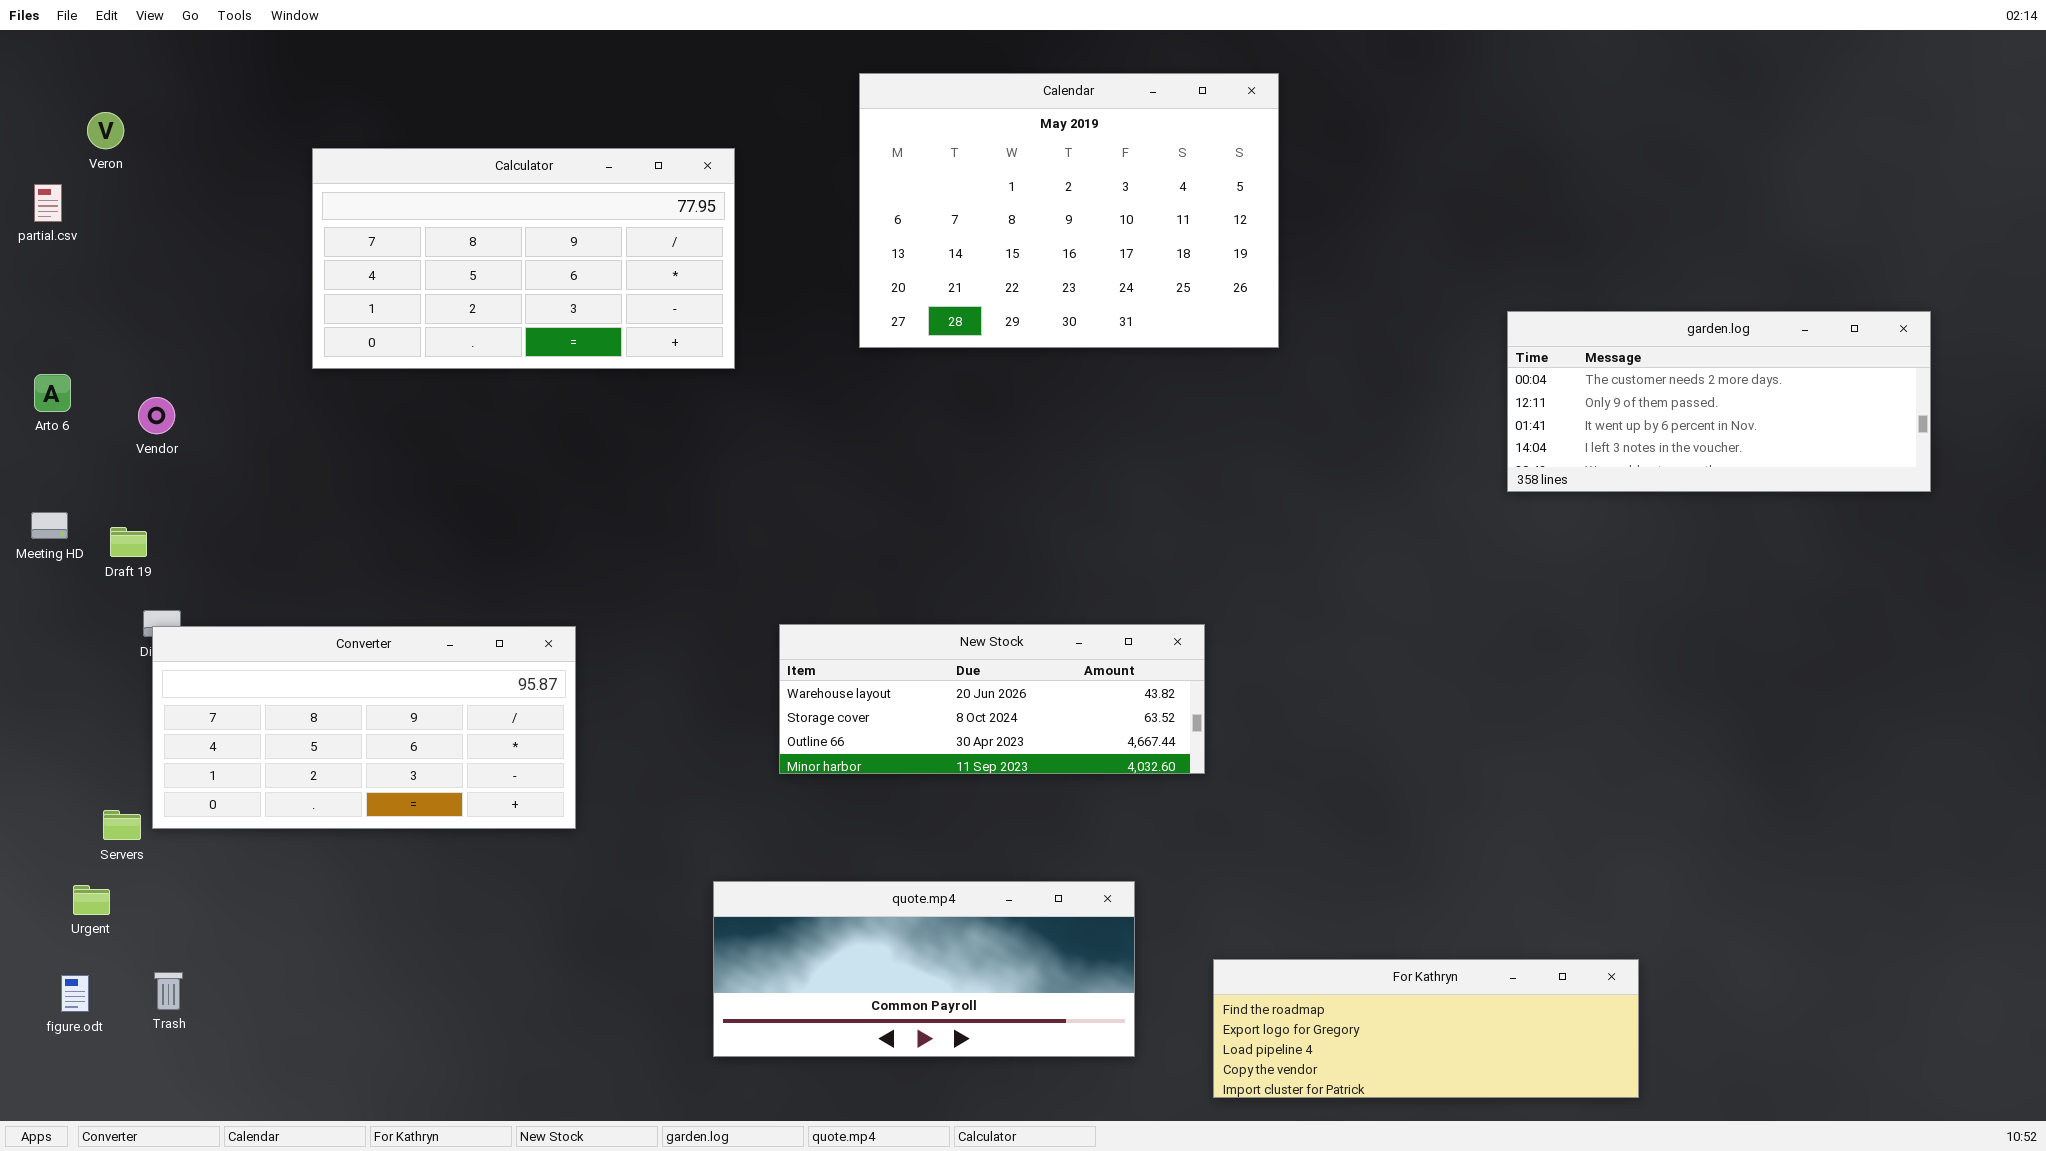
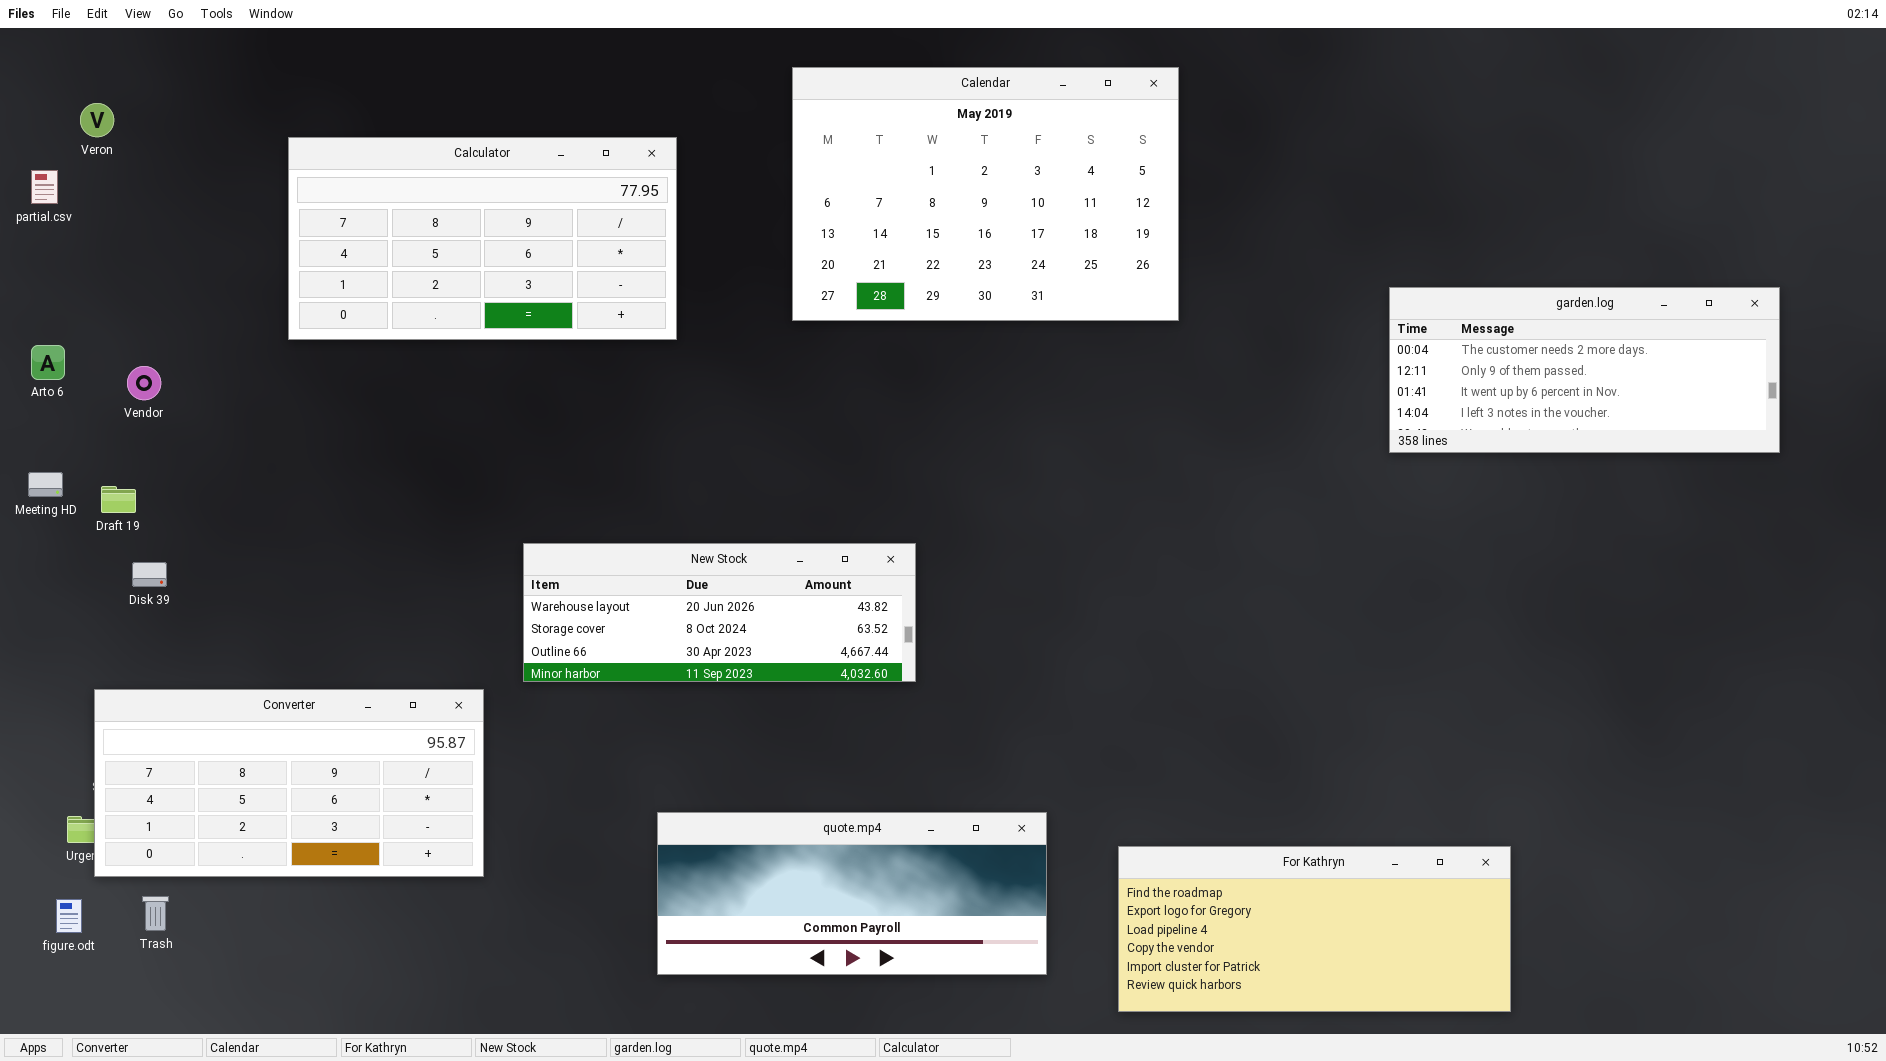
New Stock: [779,624,1205,774] -> [523,543,916,682], moved
Converter: [152,626,576,829] -> [94,689,484,877], moved
For Kathryn: [1213,959,1639,1098] -> [1118,846,1511,1012], resized

